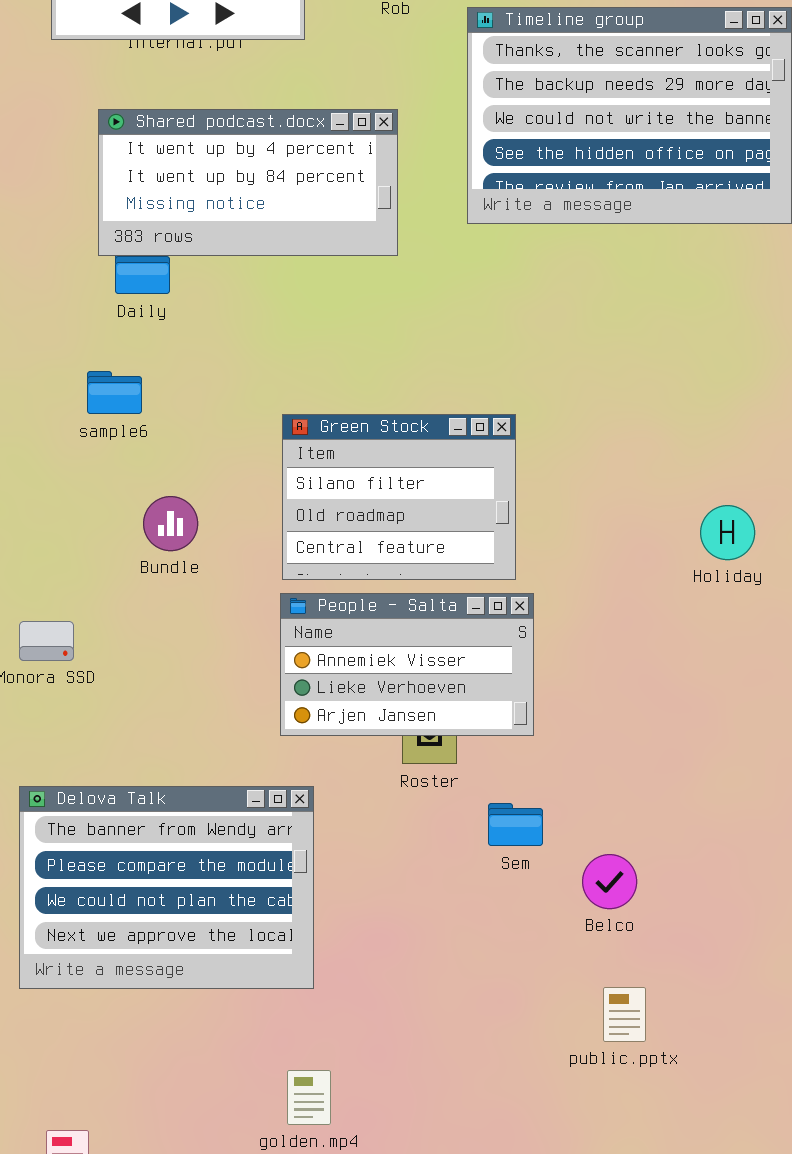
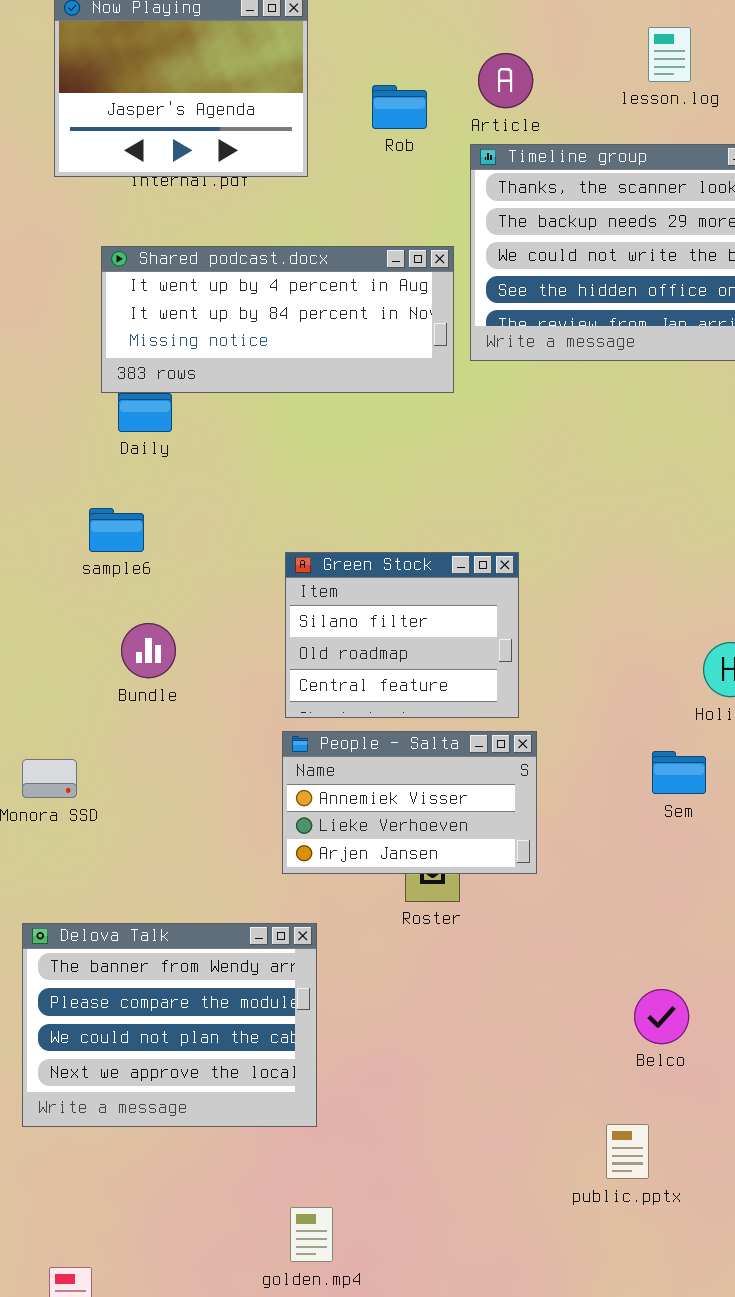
Shared podcast.docx: [98,109,398,256] -> [101,246,454,393], resized
Bundle: [143,496,198,551] -> [121,623,176,678], moved
Sem: [488,803,543,846] -> [652,751,706,794], moved
Belco: [582,854,637,909] -> [634,989,689,1044], moved

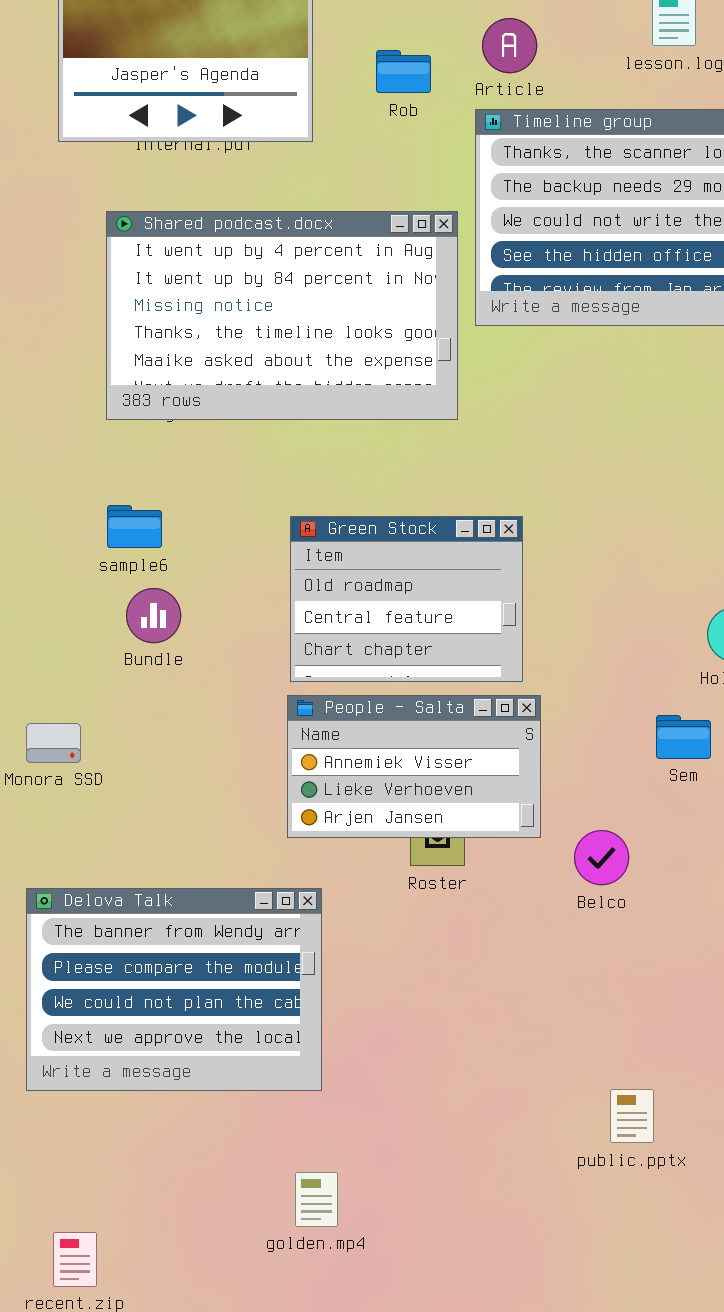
Shared podcast.docx: [101,246,454,393] -> [106,211,458,420], resized
sample6: [89,508,144,552] -> [107,505,162,548], moved
Green Stock: [285,552,519,718] -> [290,516,523,682], scrolled down 1 row
Belco: [634,989,689,1044] -> [574,830,629,885], moved

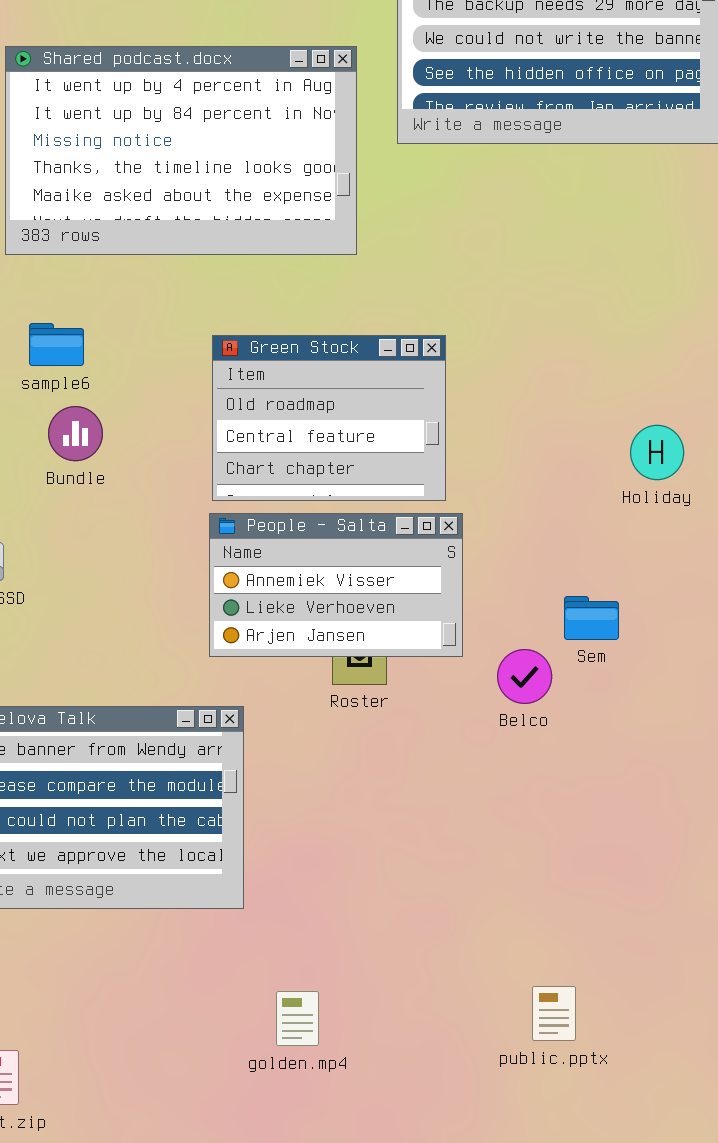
Shared podcast.docx: [106,211,458,420] -> [5,46,357,255], moved
Sem: [656,715,711,759] -> [564,596,619,640], moved
public.pptx: [610,1089,654,1143] -> [532,986,576,1041], moved
golden.mp4: [295,1172,338,1227] -> [276,991,319,1046], moved

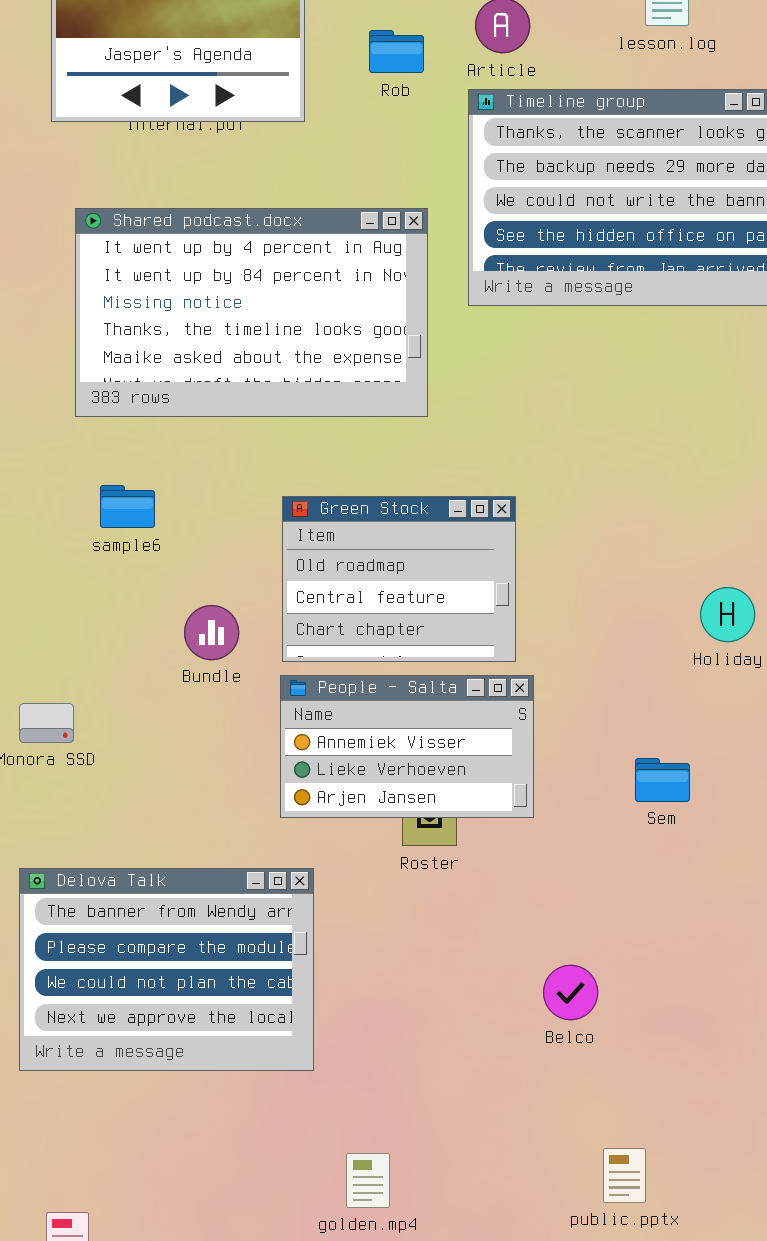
Bundle: [48,406,103,461] -> [184,605,239,660], moved
Belco: [497,649,552,704] -> [543,965,598,1020], moved

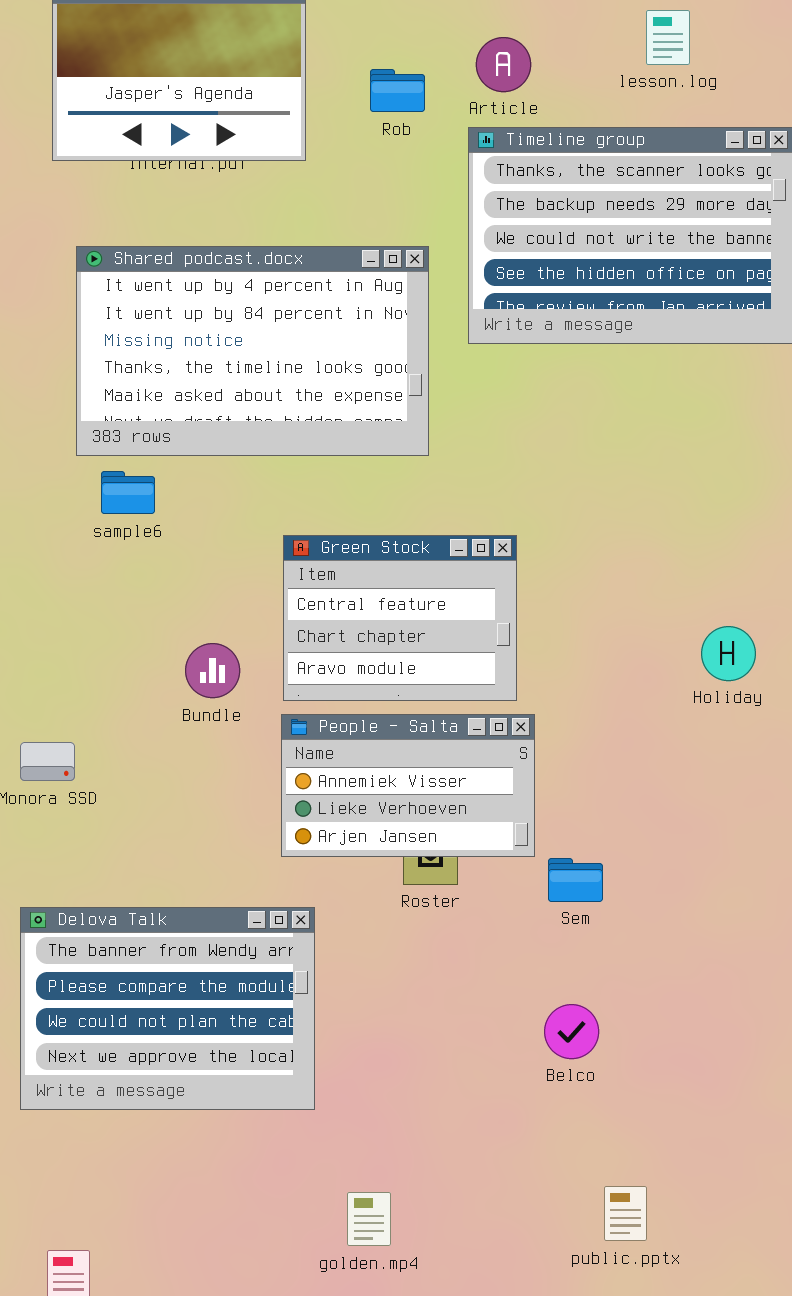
sample6: [100,485,155,528] -> [101,471,155,514], moved
Green Stock: [282,496,516,662] -> [283,535,517,701], scrolled down 1 row
Sem: [635,758,690,802] -> [548,858,603,902], moved

